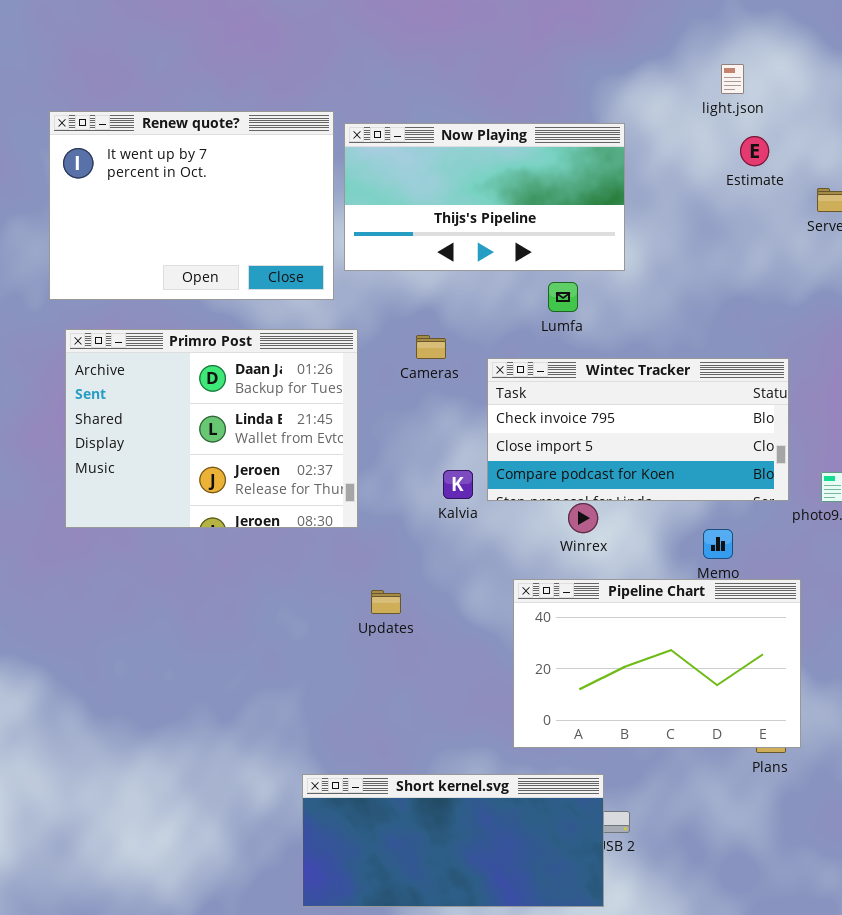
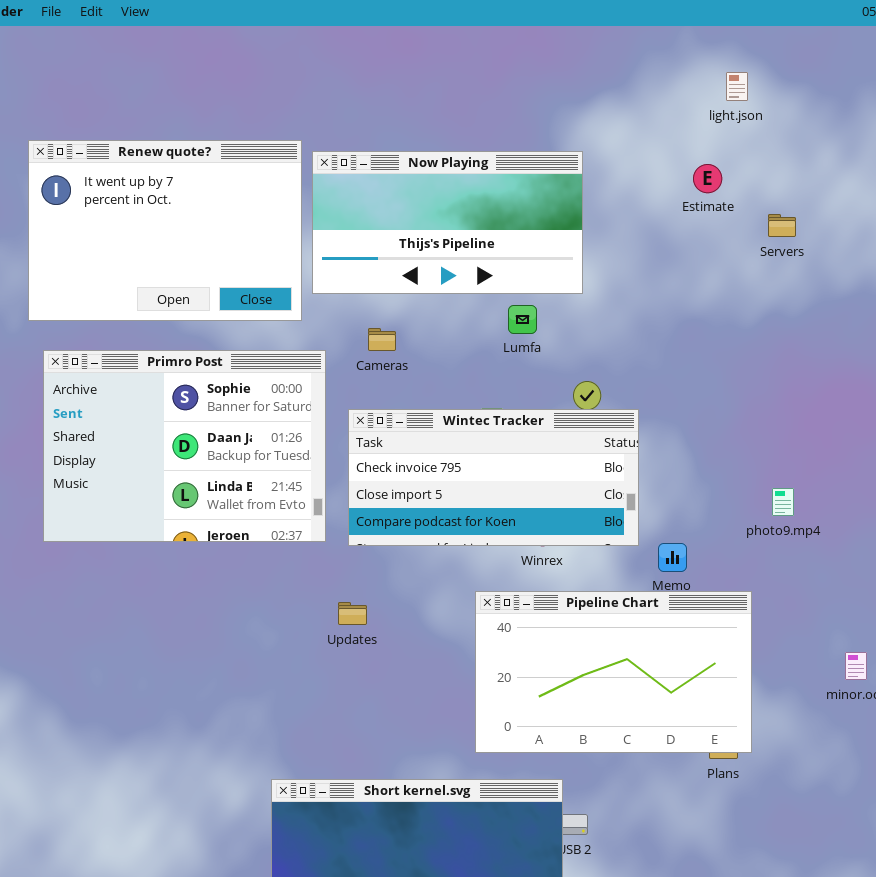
light.json: [721,64,744,94] -> [726,72,748,101], moved
Primro Post: [65,329,358,528] -> [43,350,326,542], scrolled up 1 row
Cameras: [416,335,446,359] -> [368,328,396,351], moved
Wintec Tracker: [487,358,789,501] -> [348,409,639,546], moved

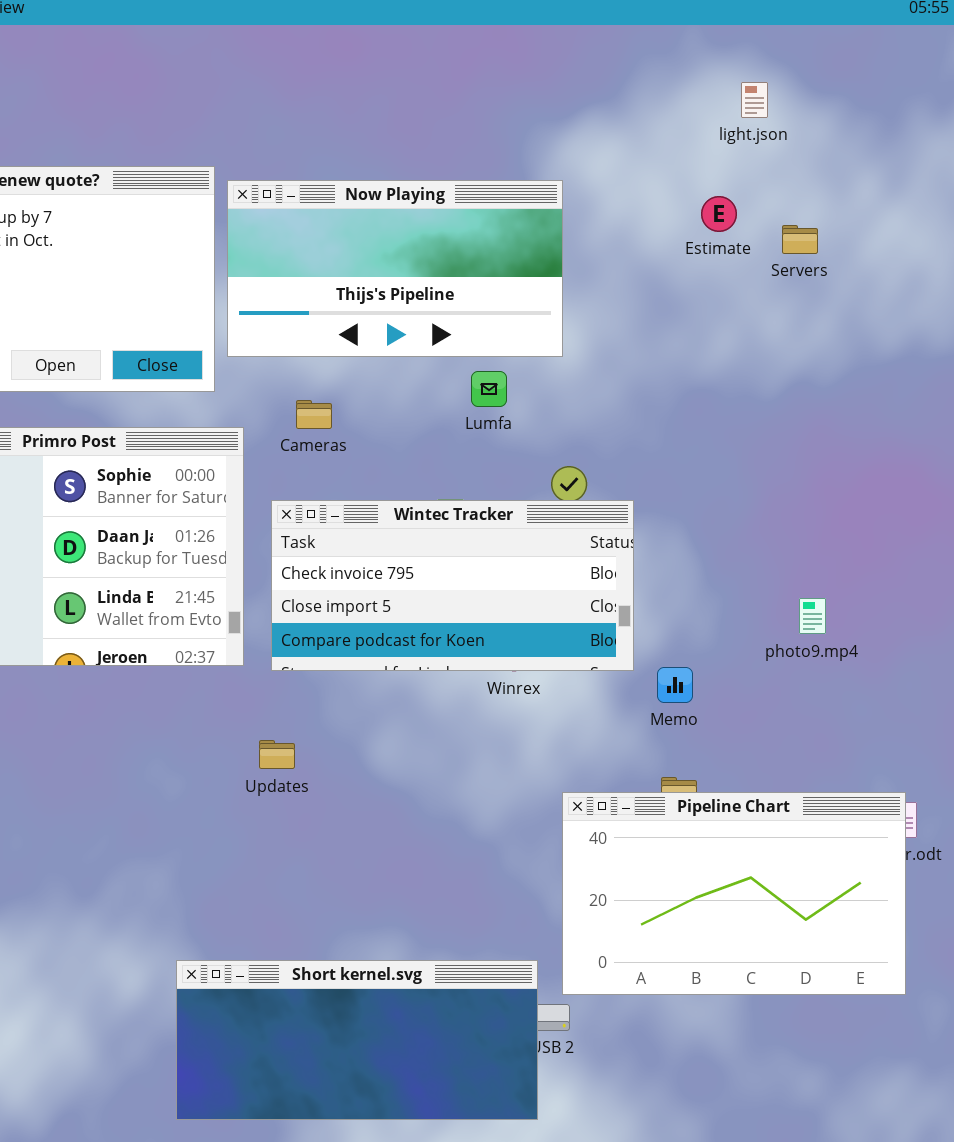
Servers: [768,214,796,237] -> [782,225,818,254], moved
Pipeline Chart: [475,591,752,753] -> [562,792,906,995], moved

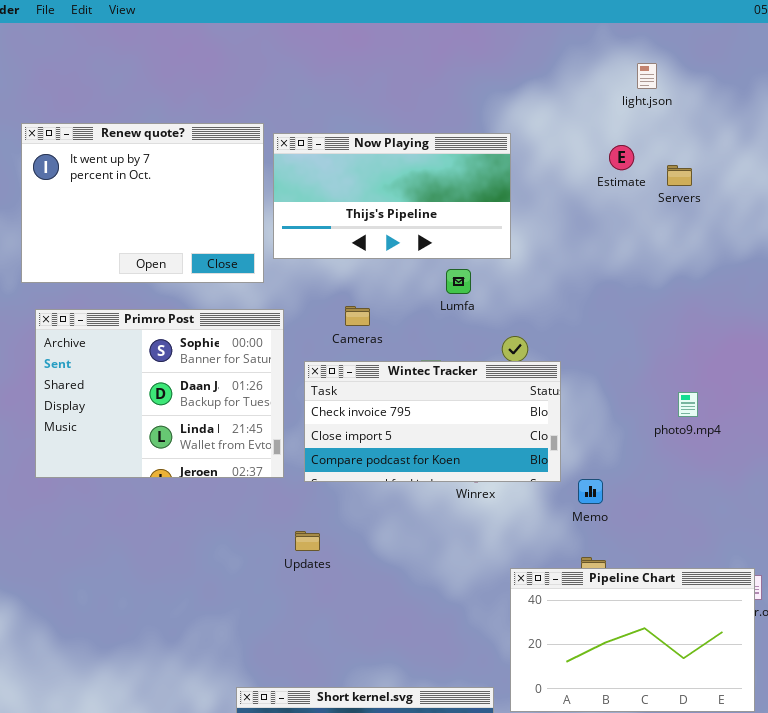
Cameras: [296,400,332,429] -> [345,306,370,326], moved
photo9.mp4: [799,598,826,634] -> [678,392,698,417], moved

